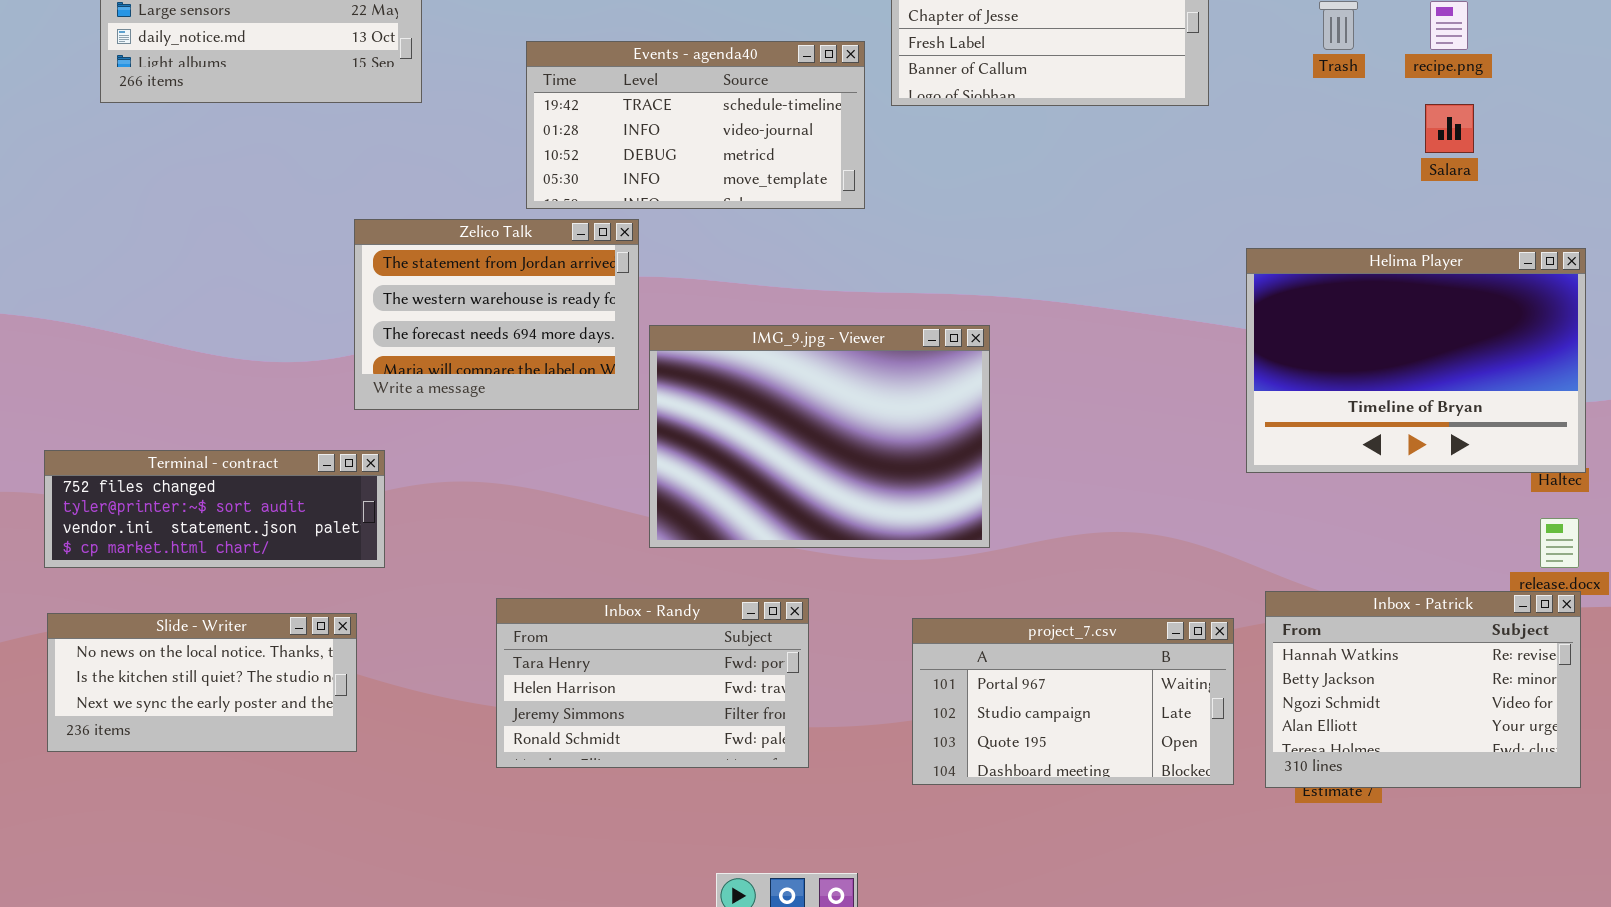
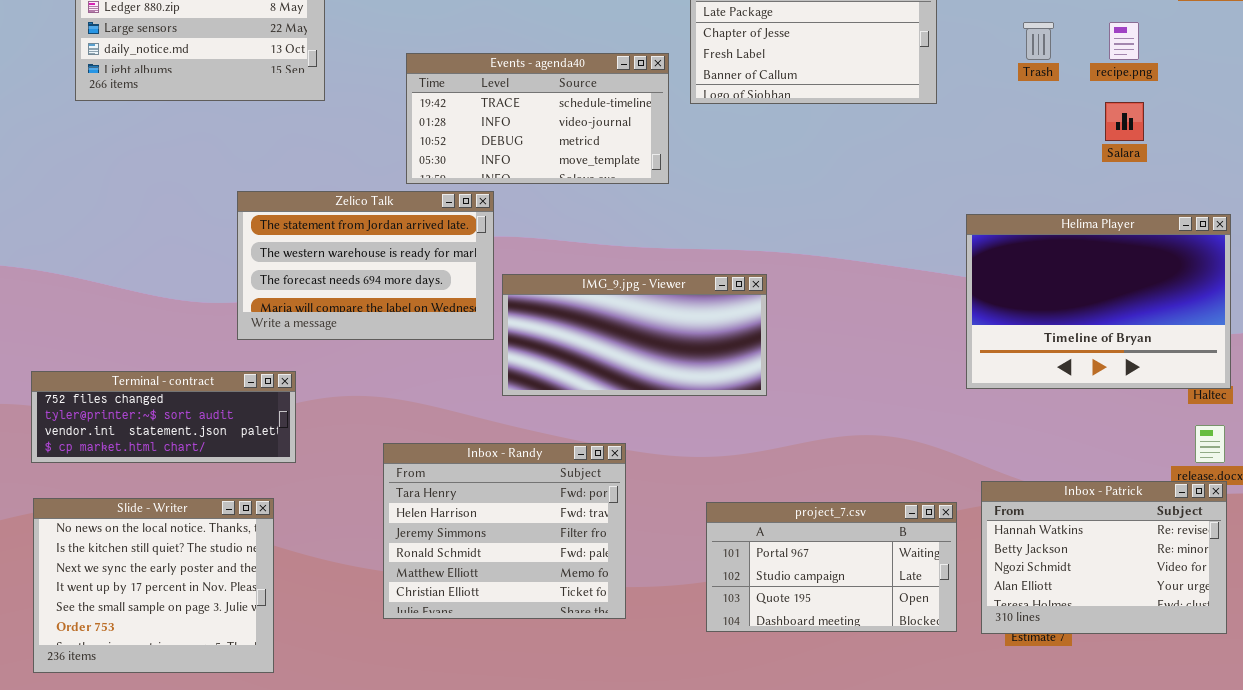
Zelico Talk: [354,219,639,410] -> [237,191,494,340], resized
IMG_9.jpg - Viewer: [649,325,990,548] -> [502,274,767,396], resized
Inbox - Randy: [496,598,809,768] -> [383,443,626,619], resized
Slide - Writer: [47,613,357,752] -> [33,498,274,673], resized

